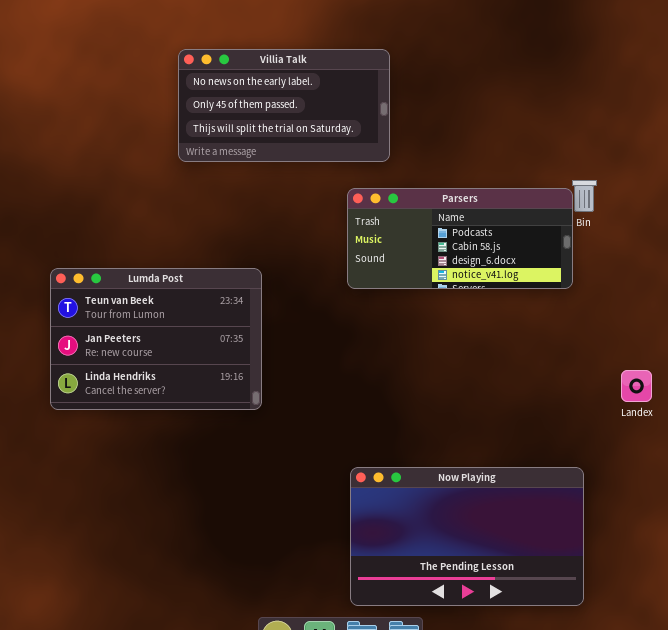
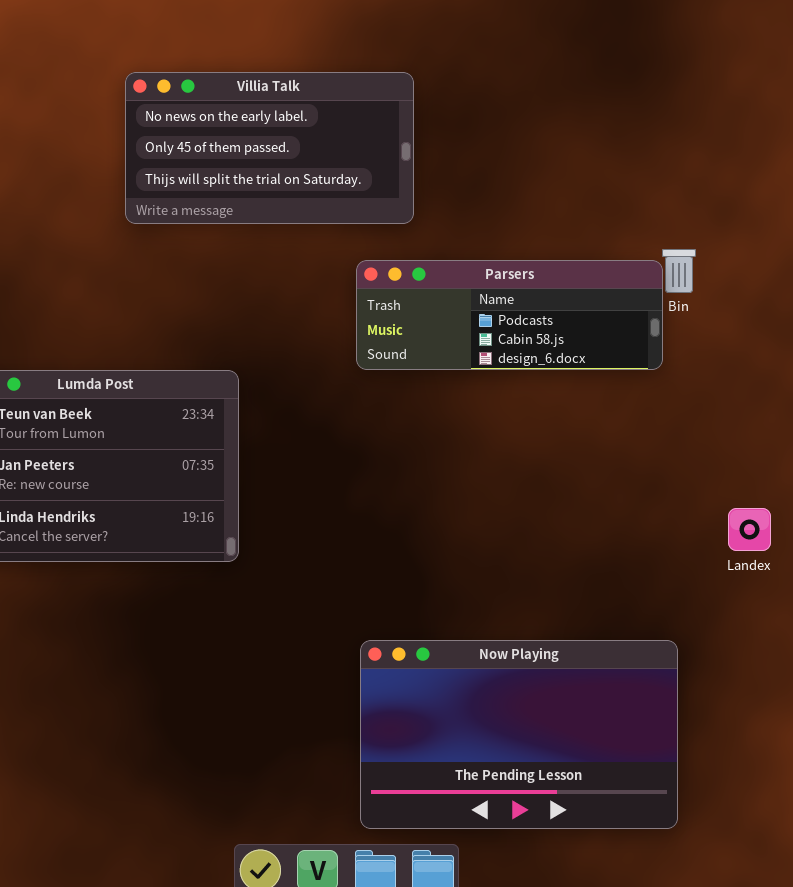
Parsers: [347,188,573,289] -> [356,260,663,370], resized

